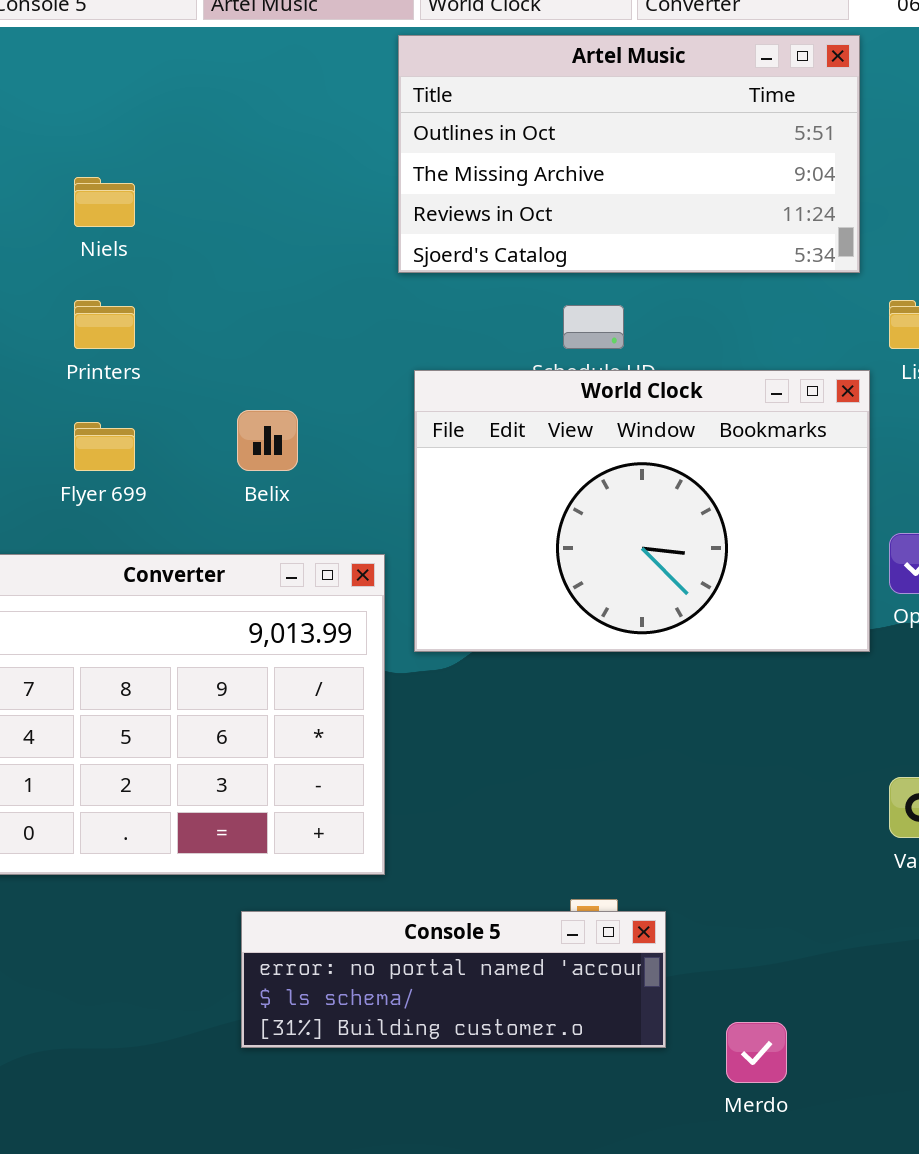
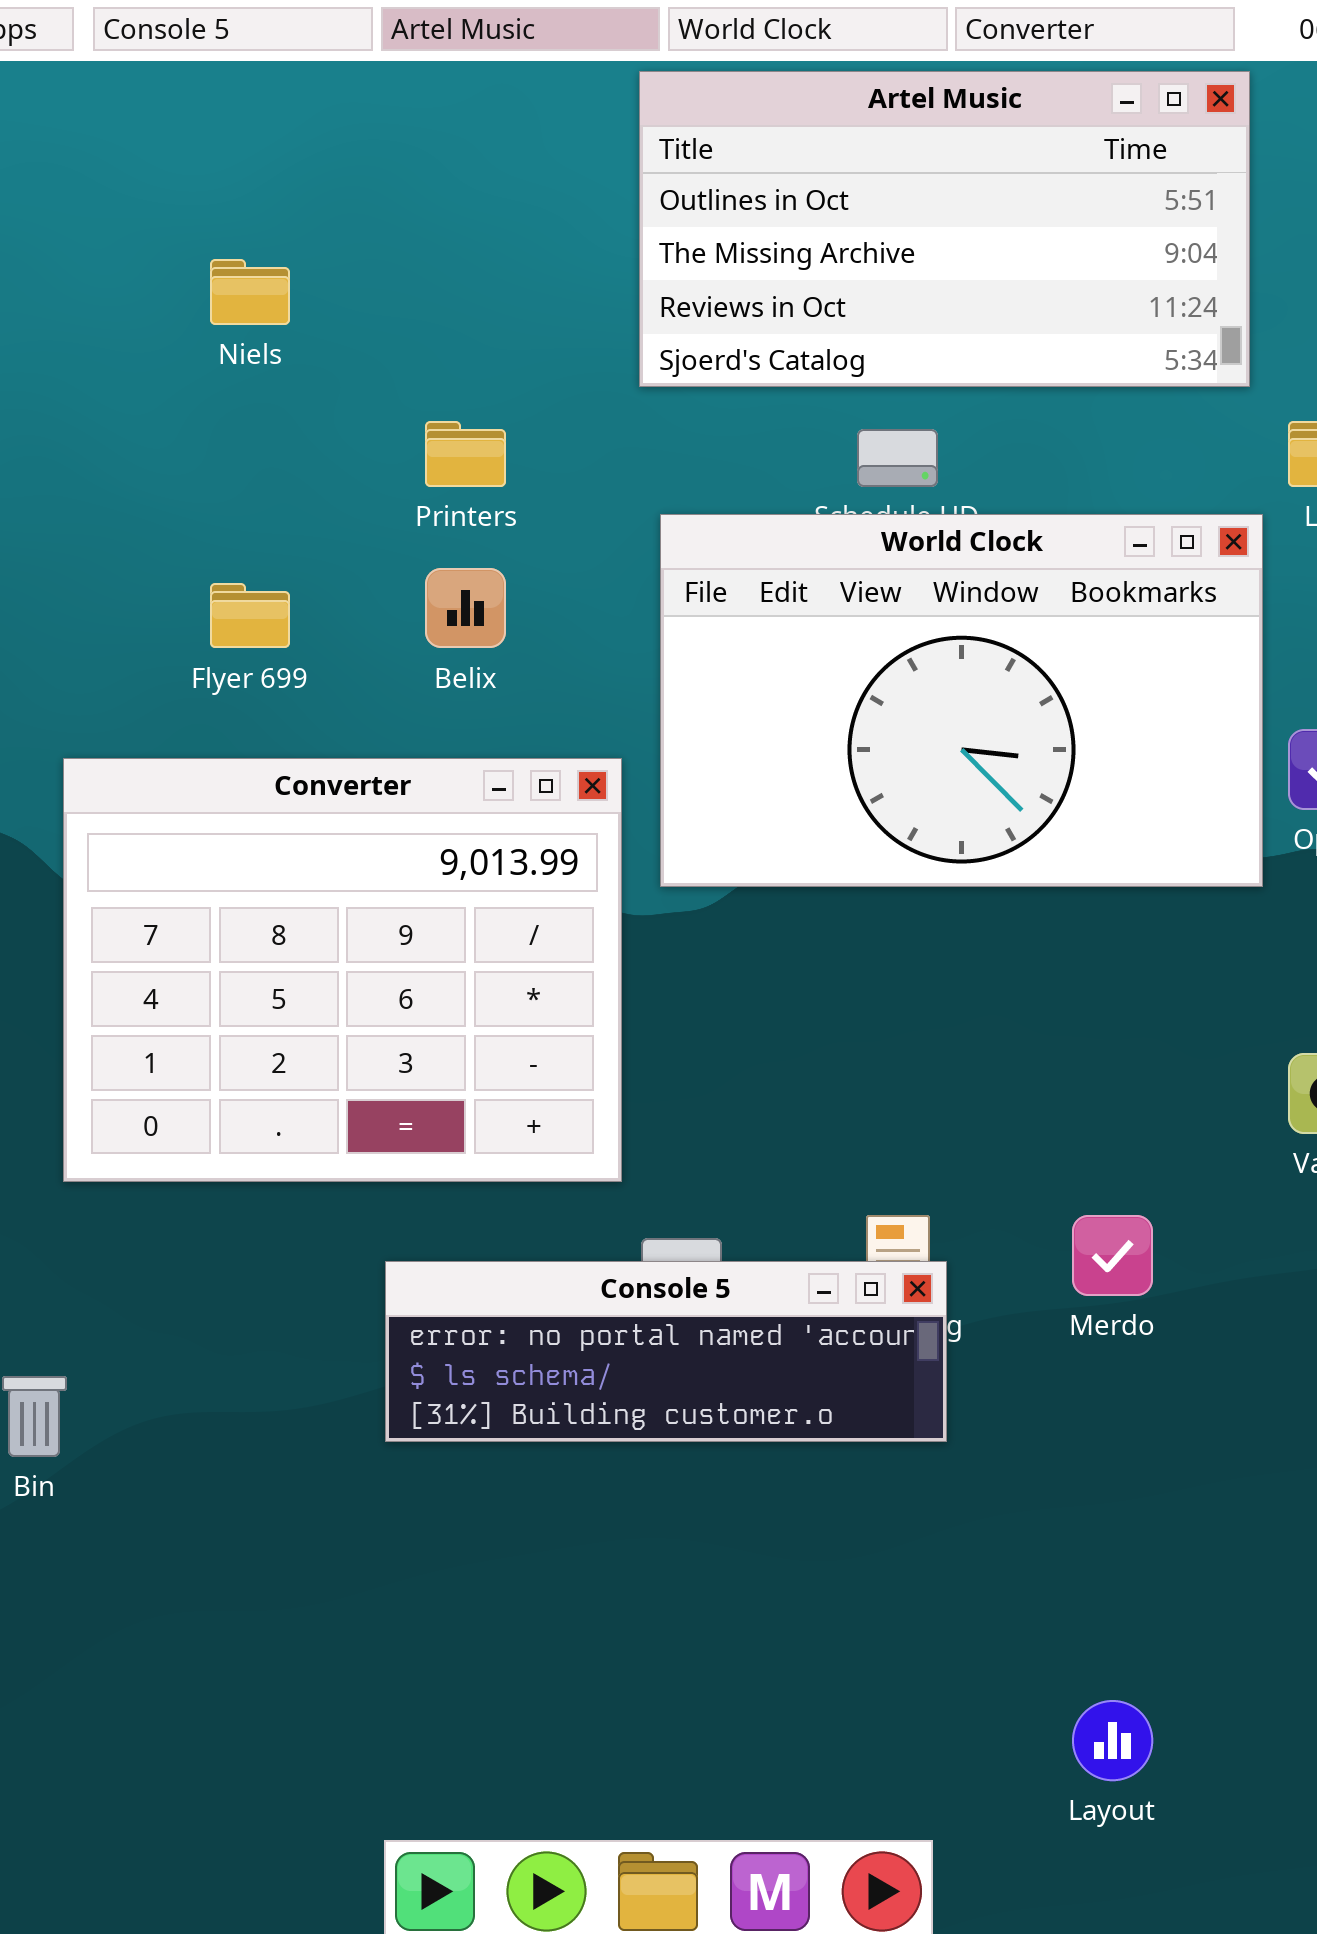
Printers: [74,300,135,349] -> [425,421,506,487], moved
Console 5: [241,911,666,1048] -> [385,1261,947,1442], moved
Merdo: [726,1022,787,1083] -> [1072,1215,1153,1296], moved

